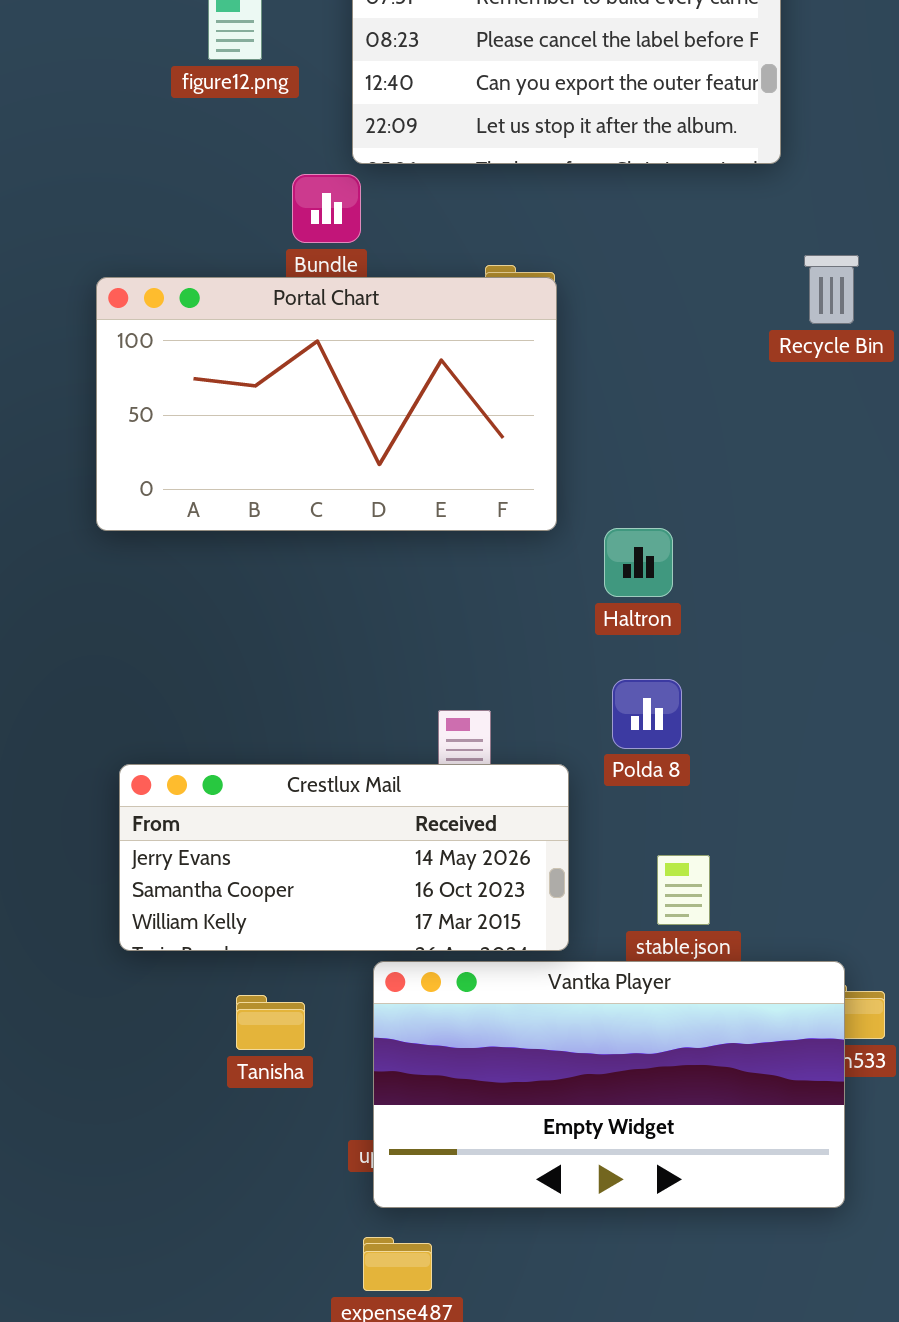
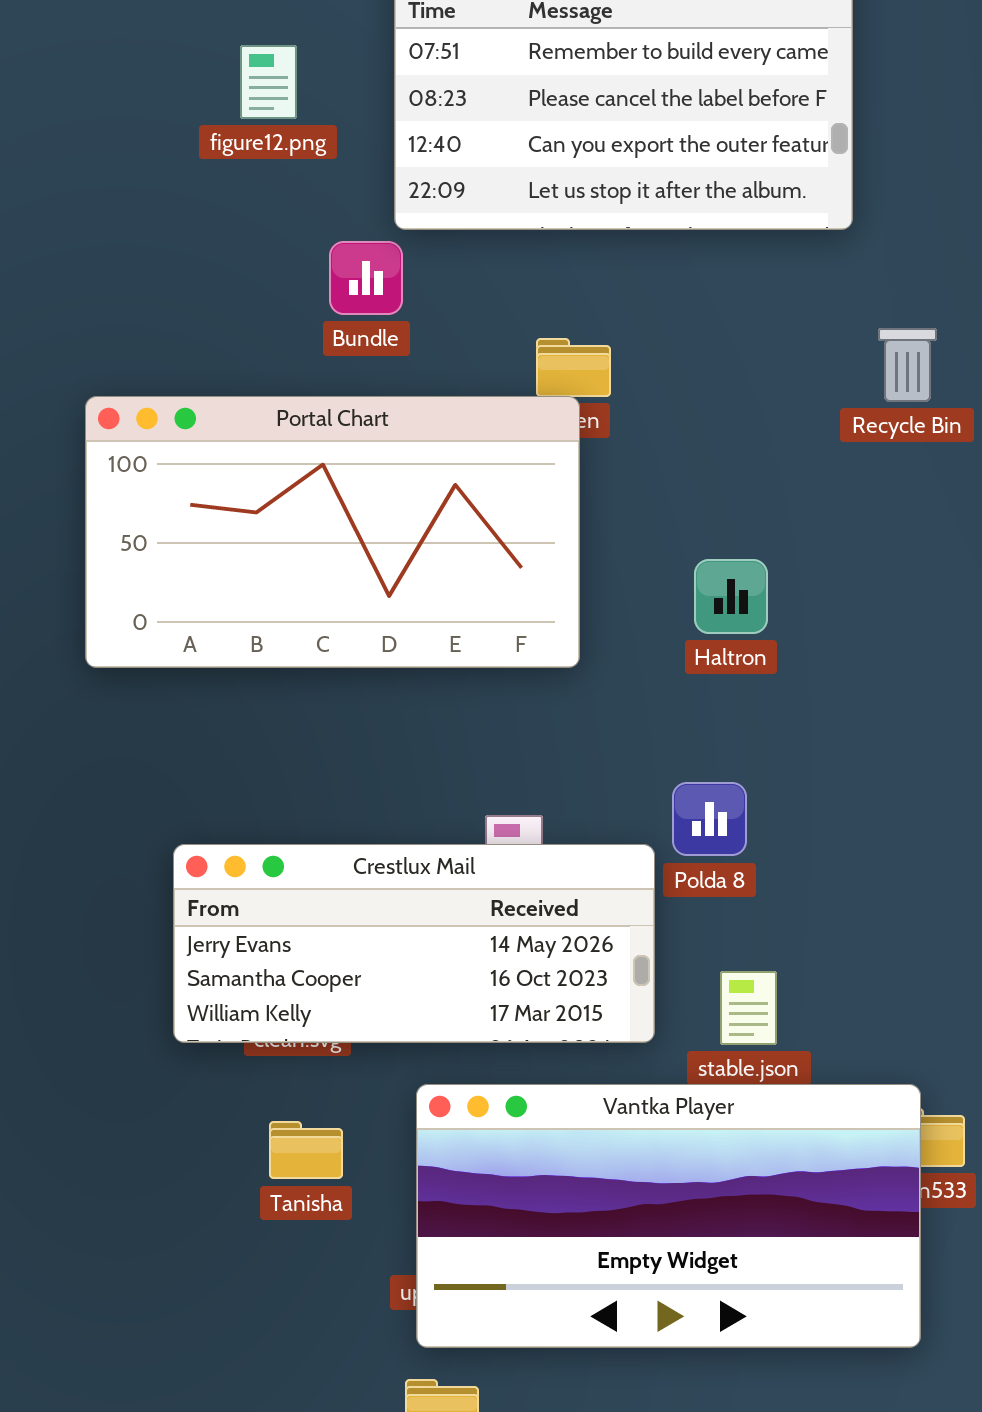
Portal Chart: [96,277,557,531] -> [85,396,580,668], moved
Haltron: [604,528,673,597] -> [694,559,768,634], moved
Crestlux Mail: [119,764,569,951] -> [173,844,655,1043], moved

